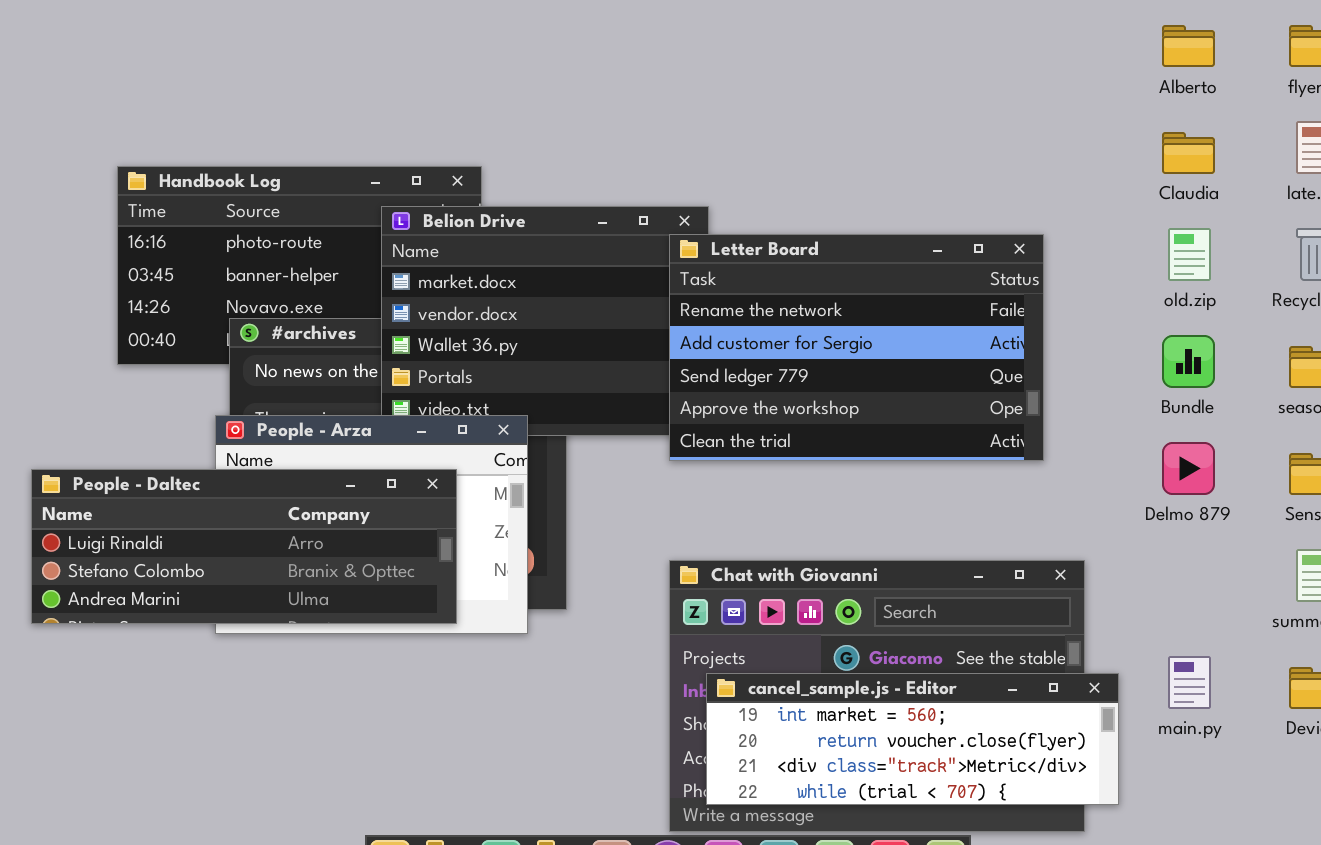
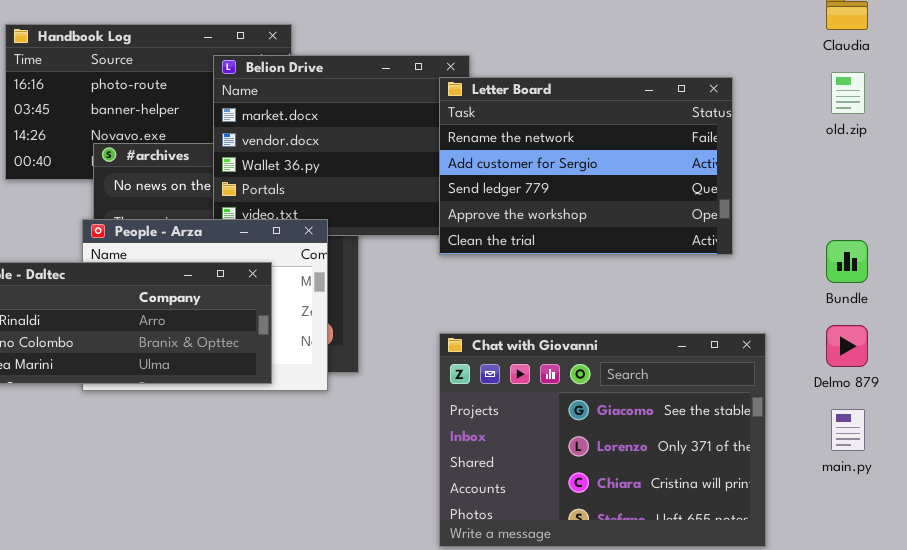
Bundle: [1162,335,1215,388] -> [826,240,868,283], moved
Delmo 879: [1162,442,1215,495] -> [826,325,868,367], moved
cancel_sample.js - Editor: [706,673,1119,805] -> none, closed

